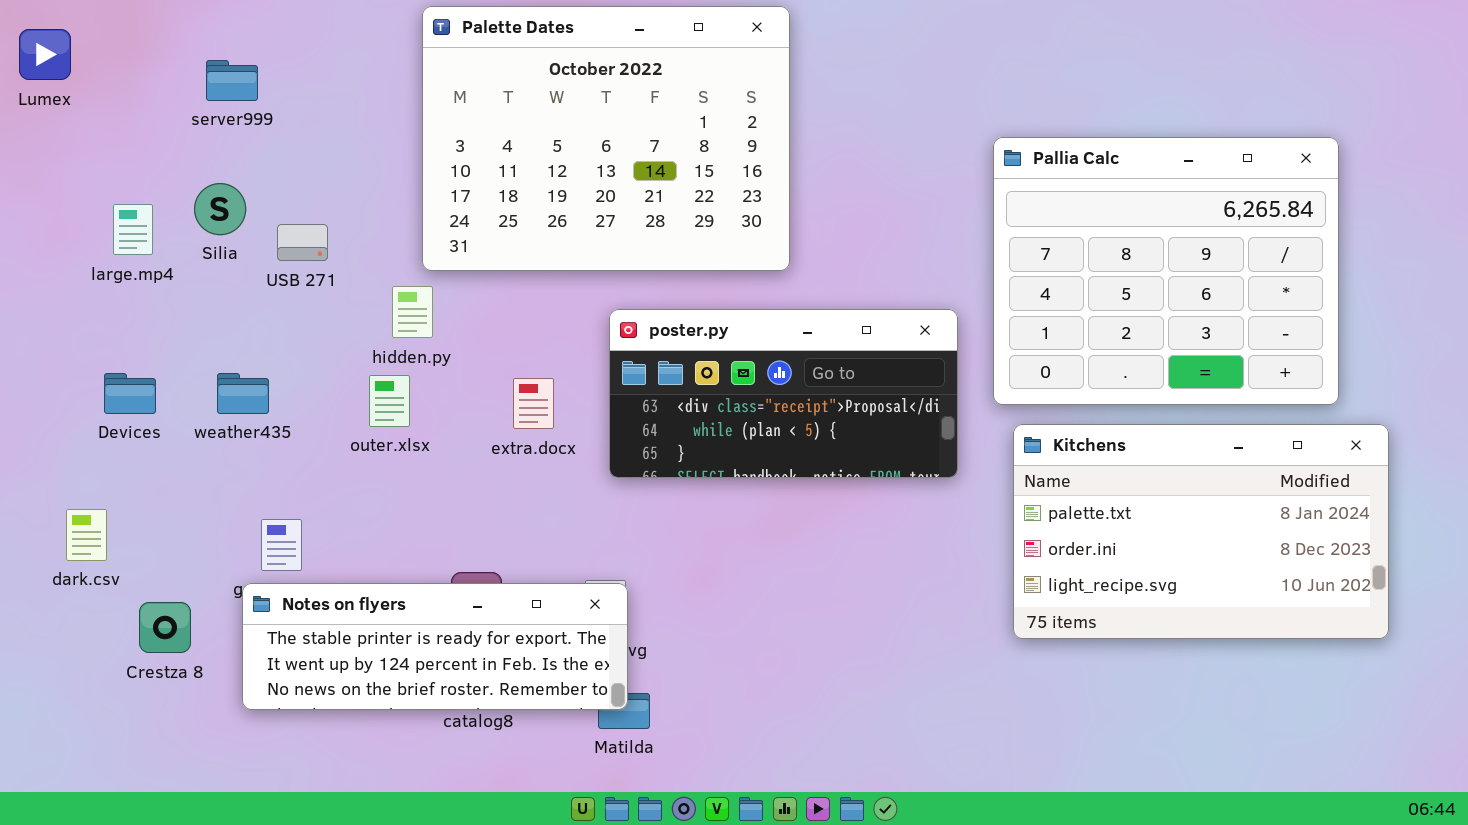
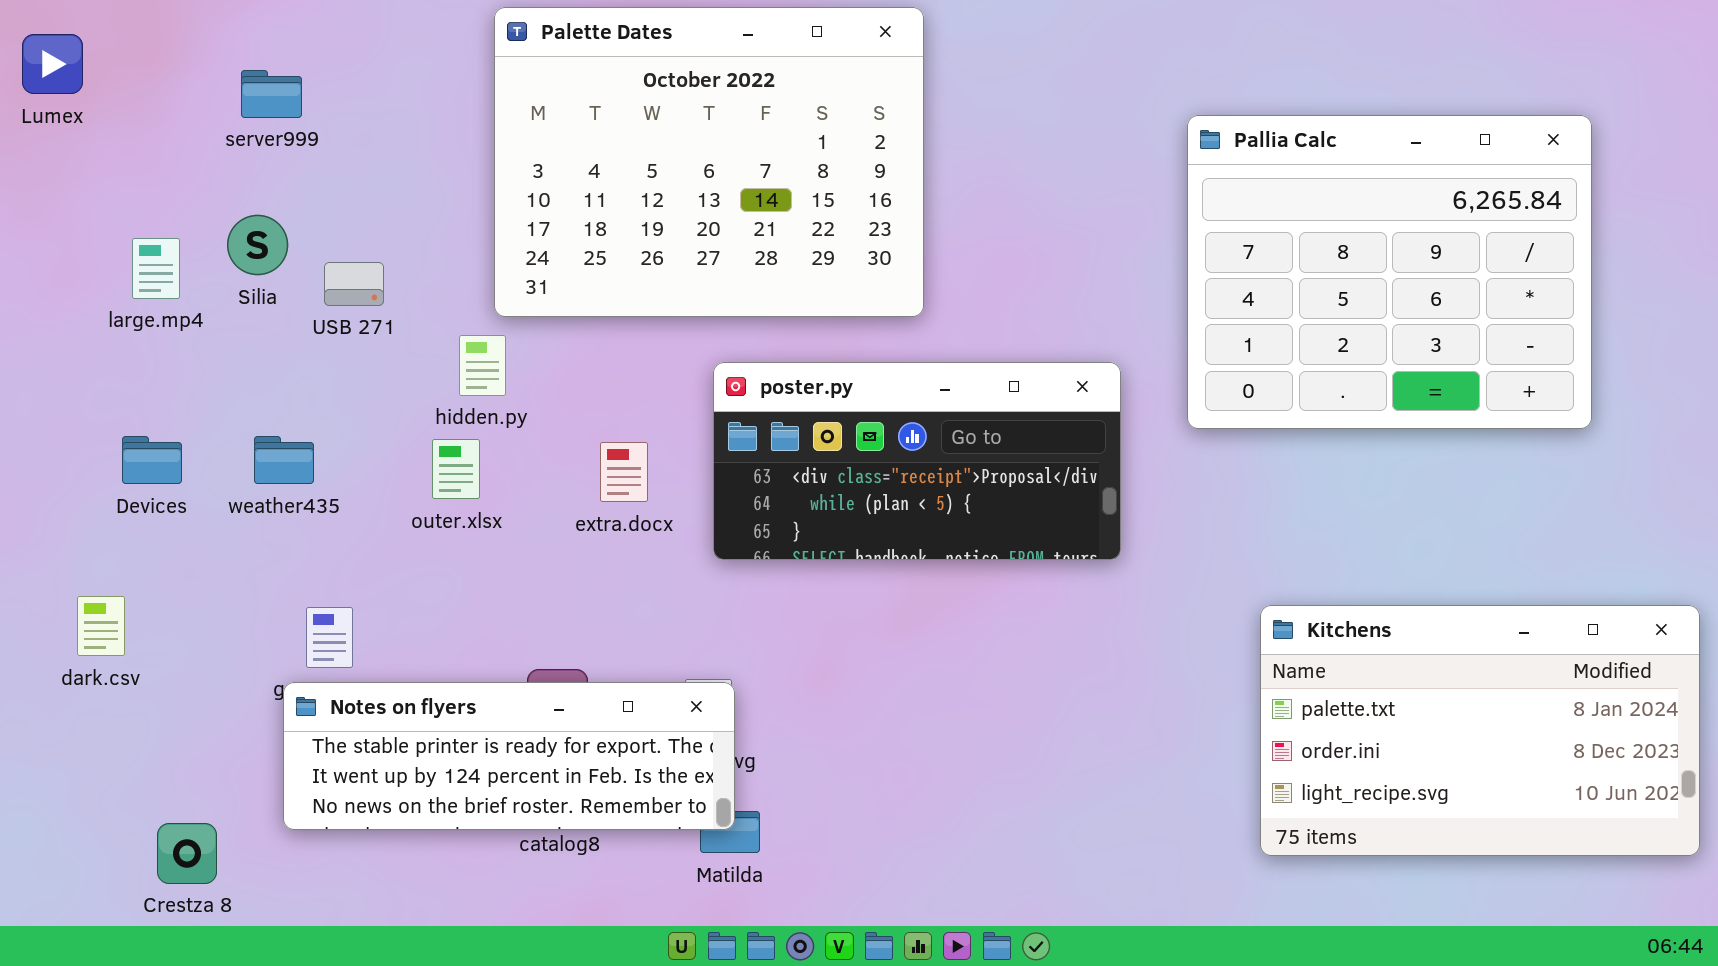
Pallia Calc: [993,137,1339,405] -> [1187,115,1592,429], moved
Kitchens: [1013,424,1389,639] -> [1260,605,1700,856], moved
Crestza 8: [139,602,191,653] -> [157,823,217,884], moved

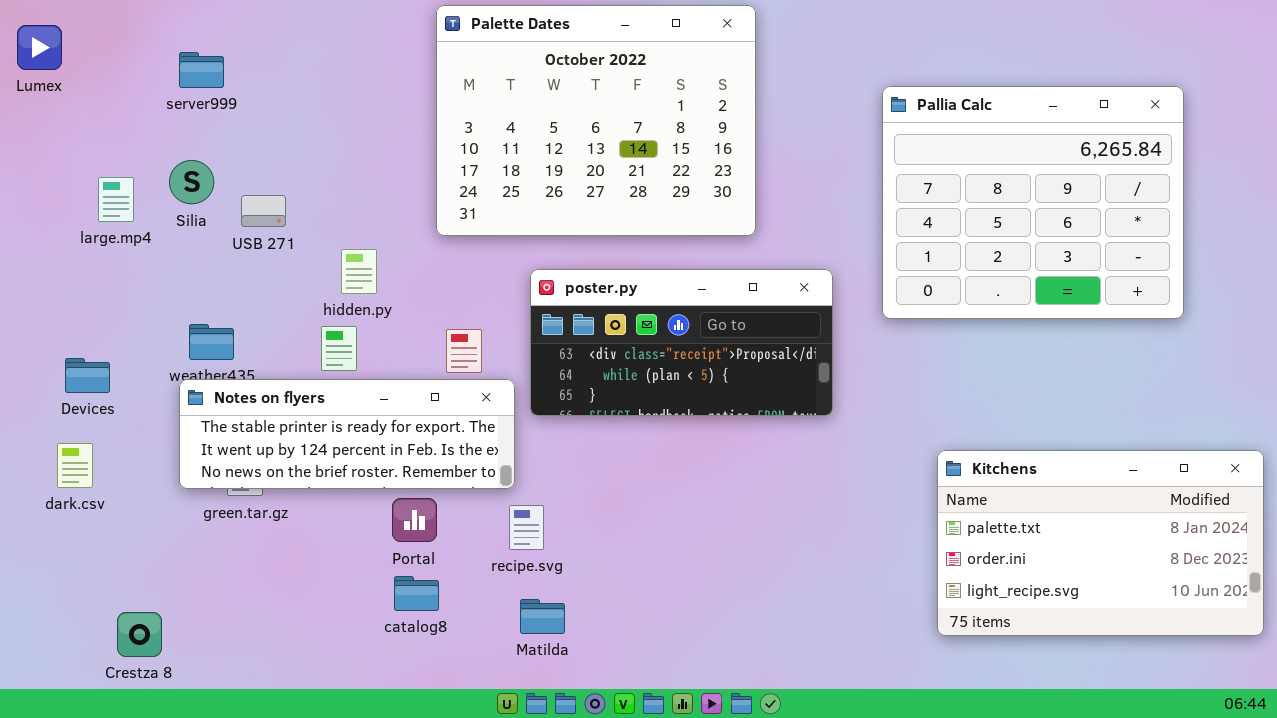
Palette Dates: [494,7,924,317] -> [436,5,756,236], moved
Devices: [122,436,182,484] -> [65,358,110,393], moved
Notes on flyers: [283,682,735,830] -> [179,379,515,489], moved

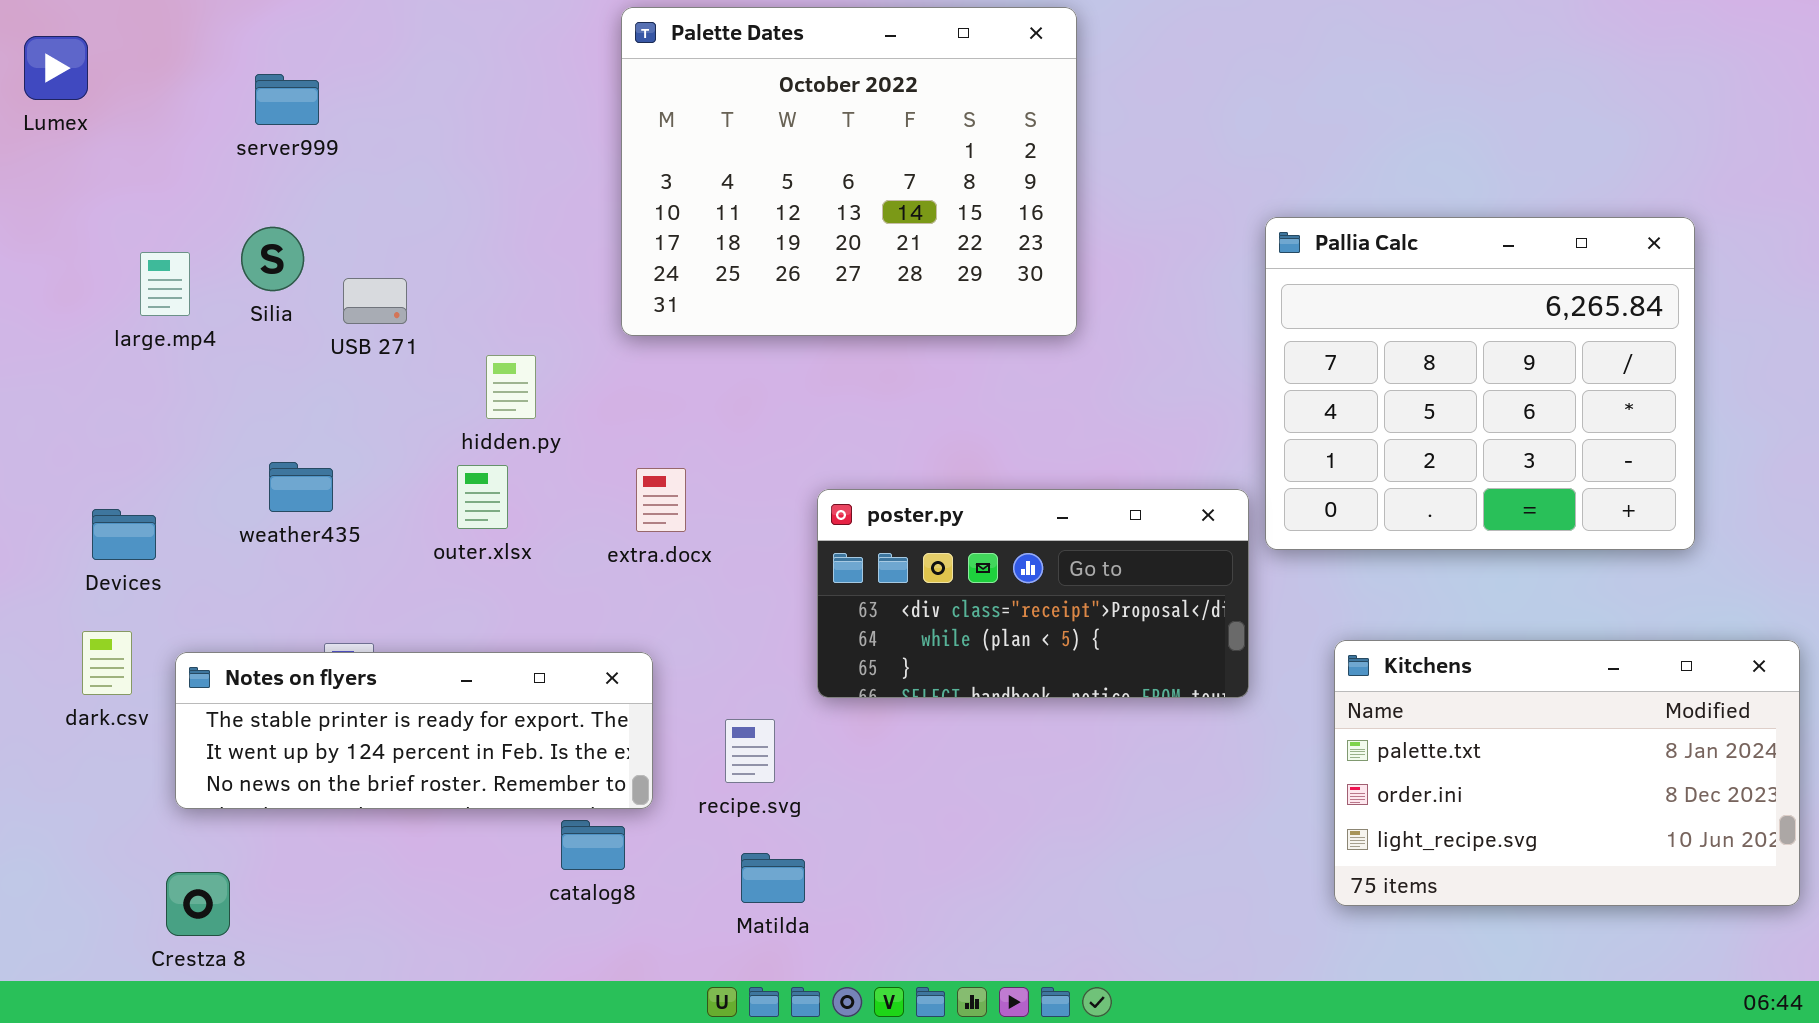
Pallia Calc: [882,86,1184,319] -> [1265,217,1695,550], moved
poster.py: [530,269,833,416] -> [817,489,1249,698], moved
Notes on flyers: [179,379,515,489] -> [175,652,653,809], moved

